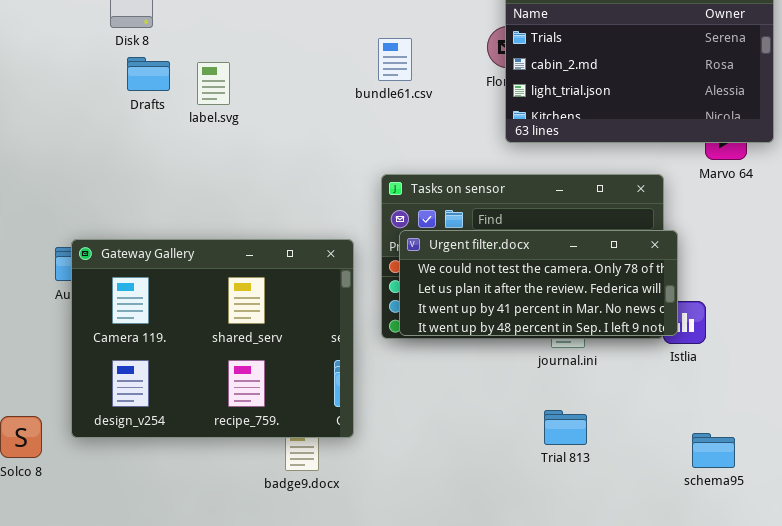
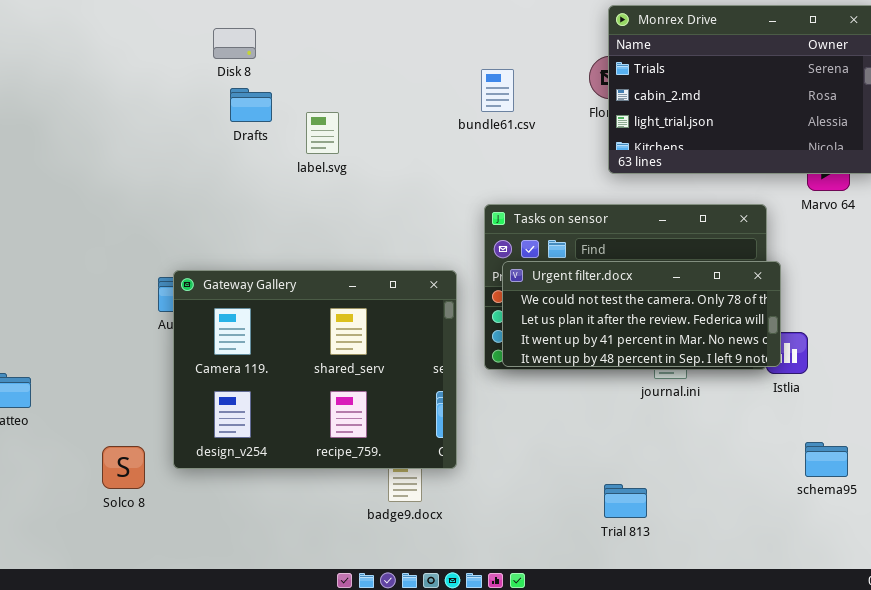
label.svg: [197,62,230,105] -> [306,112,339,154], moved
Trial 813: [544,410,587,445] -> [604,484,647,518], moved
schema95: [692,433,735,468] -> [805,442,848,477], moved

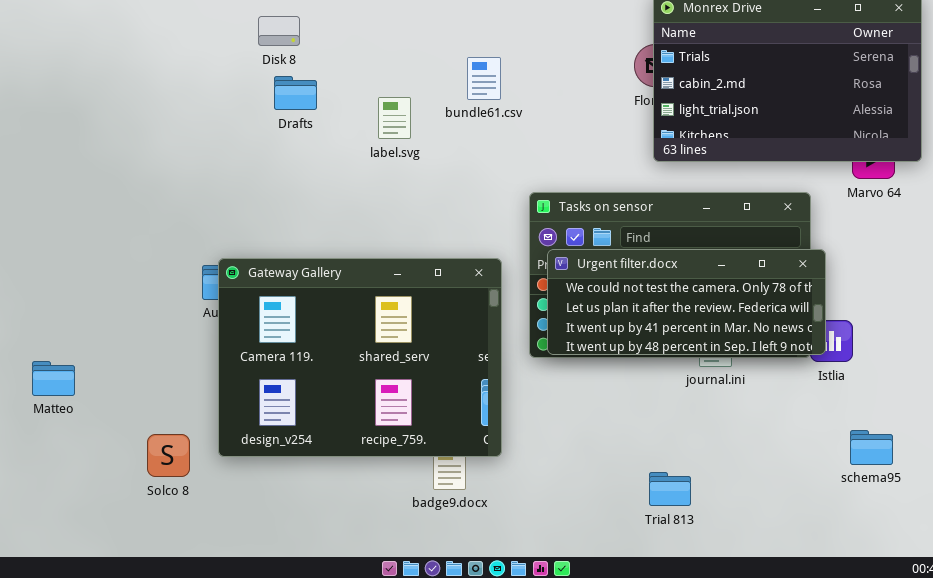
bundle61.csv: [481,69,514,112] -> [467,57,501,100], moved
label.svg: [306,112,339,154] -> [378,97,411,139], moved

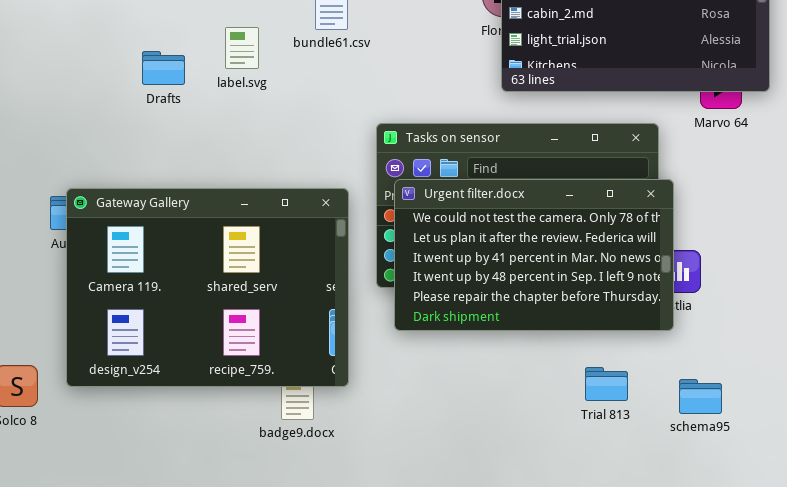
Drafts: [274,76,317,110] -> [142,51,185,85], moved
Urgent filter.docx: [547,249,826,355] -> [394,179,674,331], resized
schema95: [850,430,893,465] -> [679,379,722,414], moved
Trial 813: [649,472,691,506] -> [585,367,628,401], moved

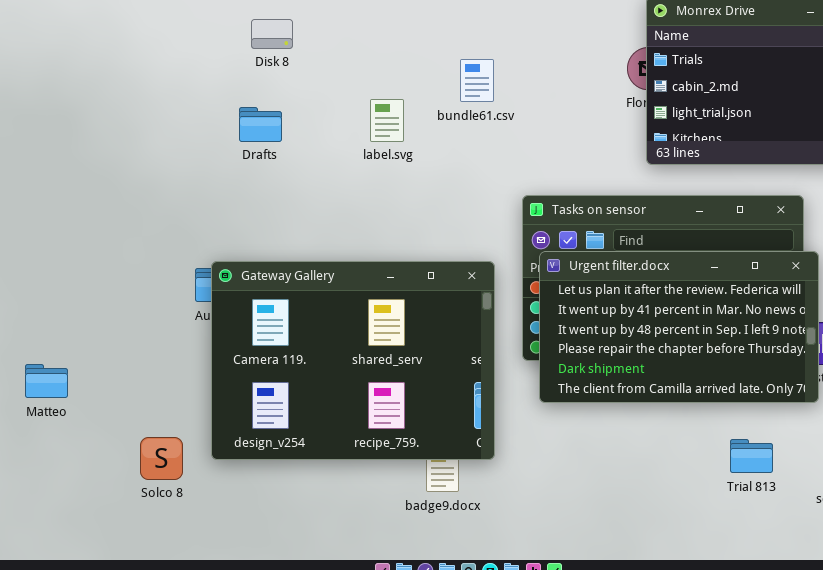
Drafts: [142,51,185,85] -> [239,107,282,142], moved
Urgent filter.docx: [394,179,674,331] -> [539,251,819,403], scrolled down 1 row

